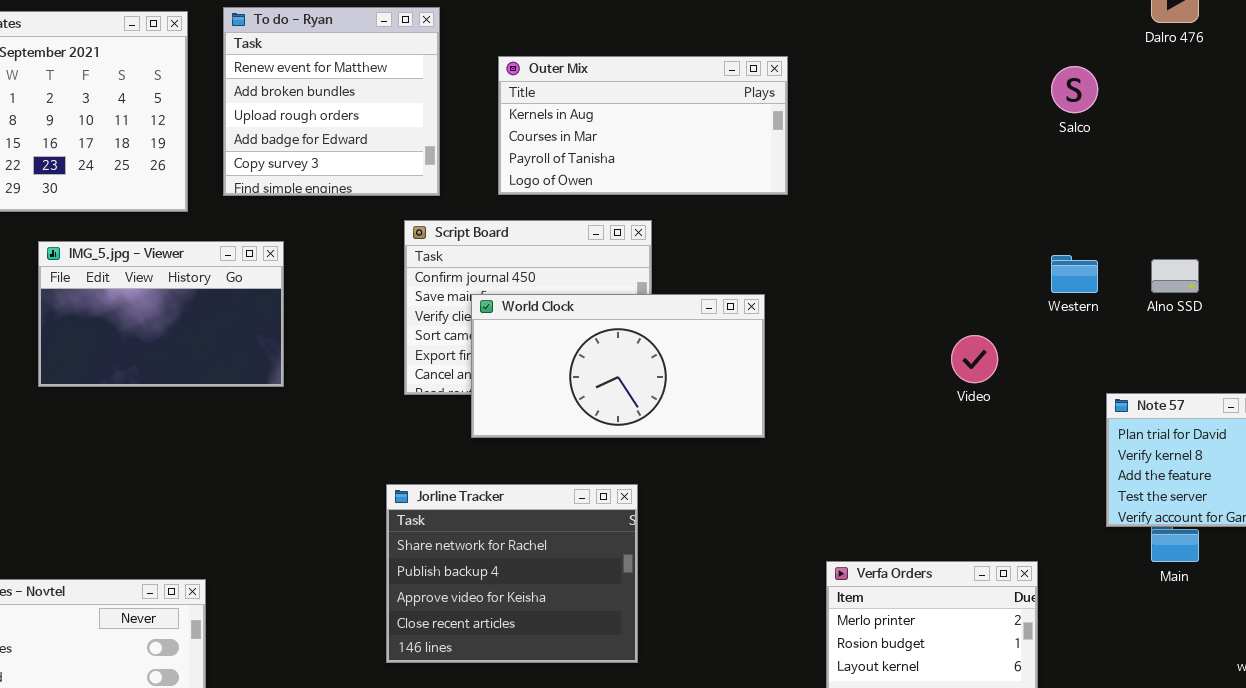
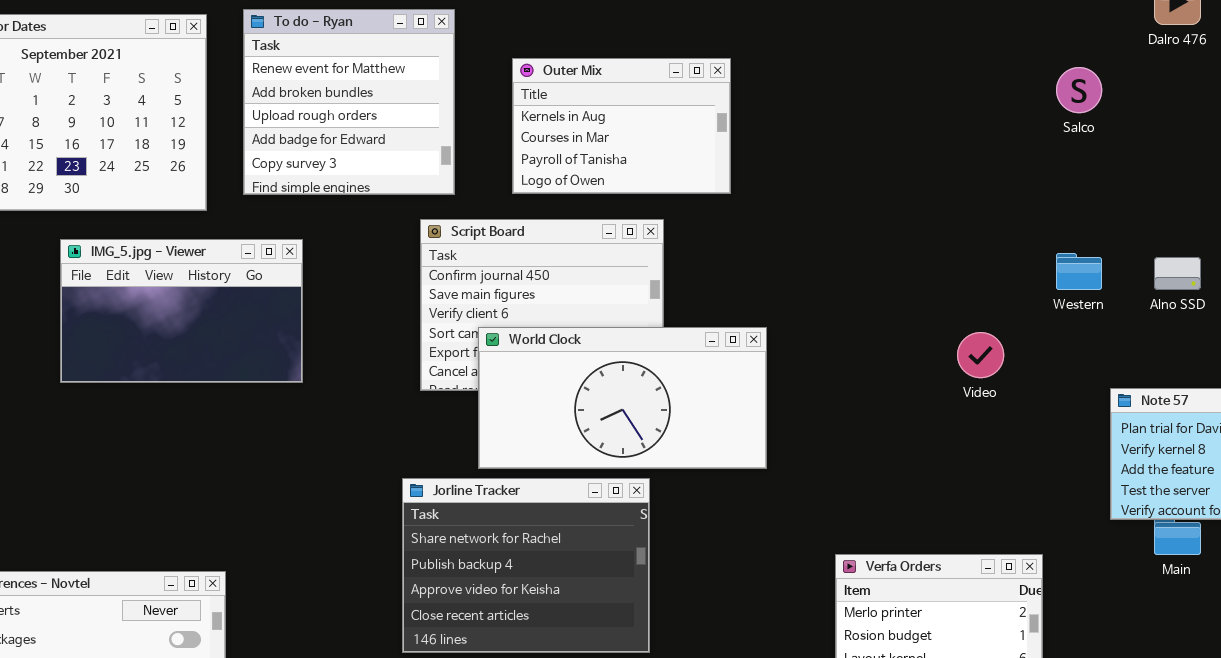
Outer Mix: [498,56,788,195] -> [512,58,731,194], resized
World Clock: [471,294,765,438] -> [478,327,767,469], moved

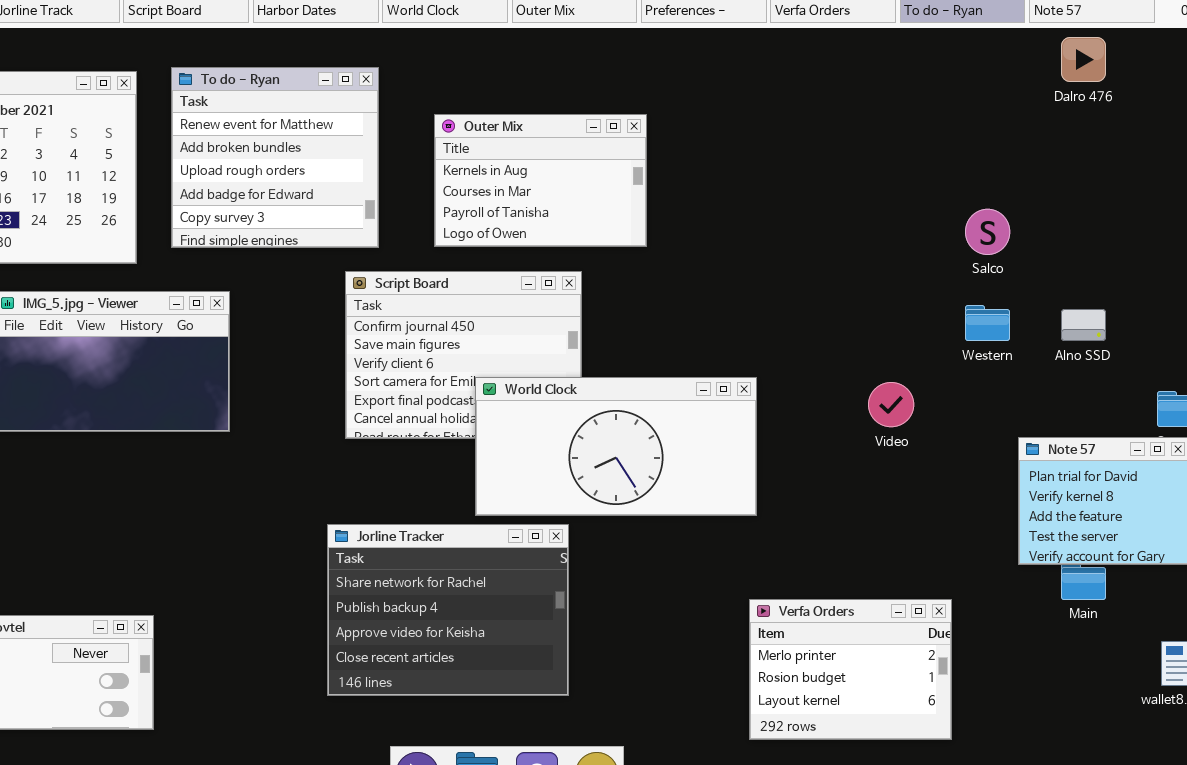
Salco: [1056,67,1102,113] -> [965,209,1010,255], moved
World Clock: [478,327,767,469] -> [475,377,757,516], moved

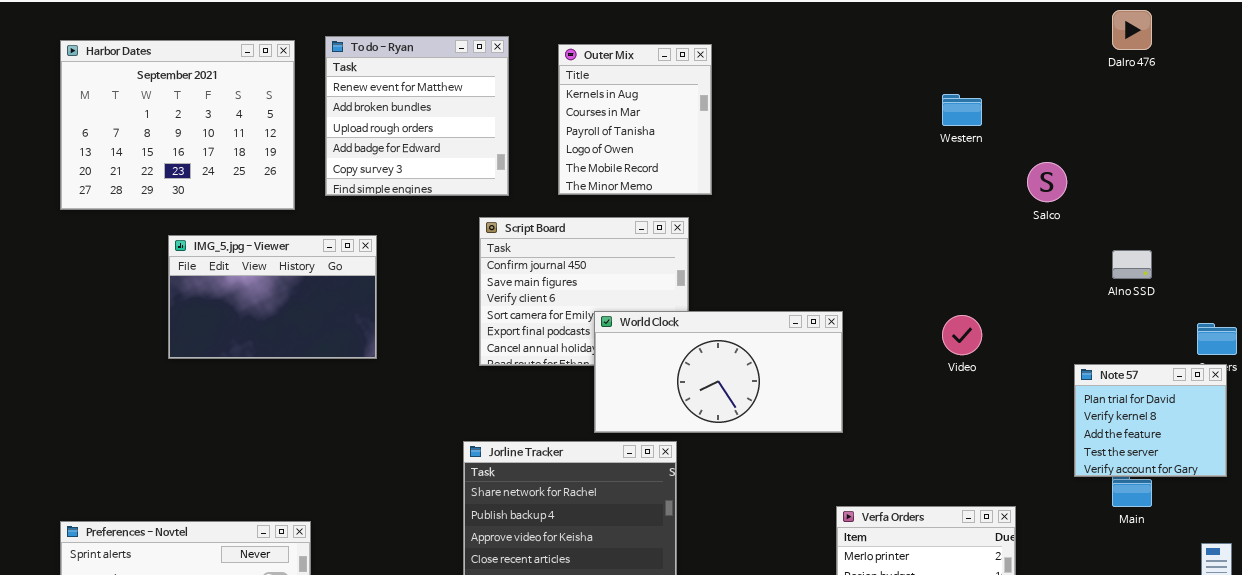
Outer Mix: [434,114,647,247] -> [558,44,712,195], resized
Western: [965,305,1010,341] -> [942,94,982,126], moved

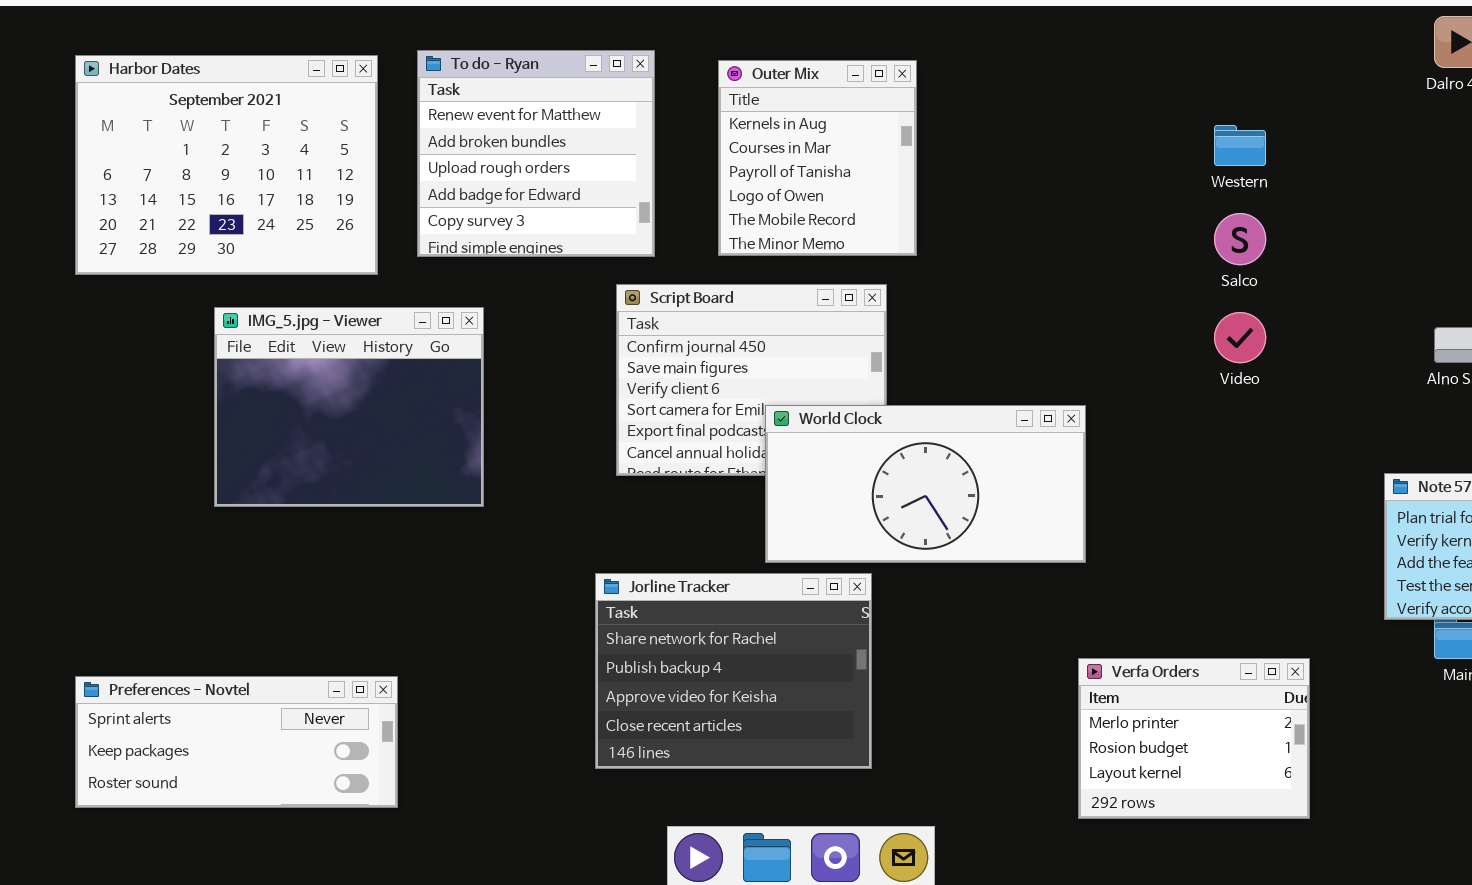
Salco: [1027,162,1067,202] -> [1214,213,1266,265], moved
IMG_5.jpg - Viewer: [168,235,377,359] -> [214,307,484,507], resized
Video: [942,315,982,355] -> [1214,312,1266,363], moved

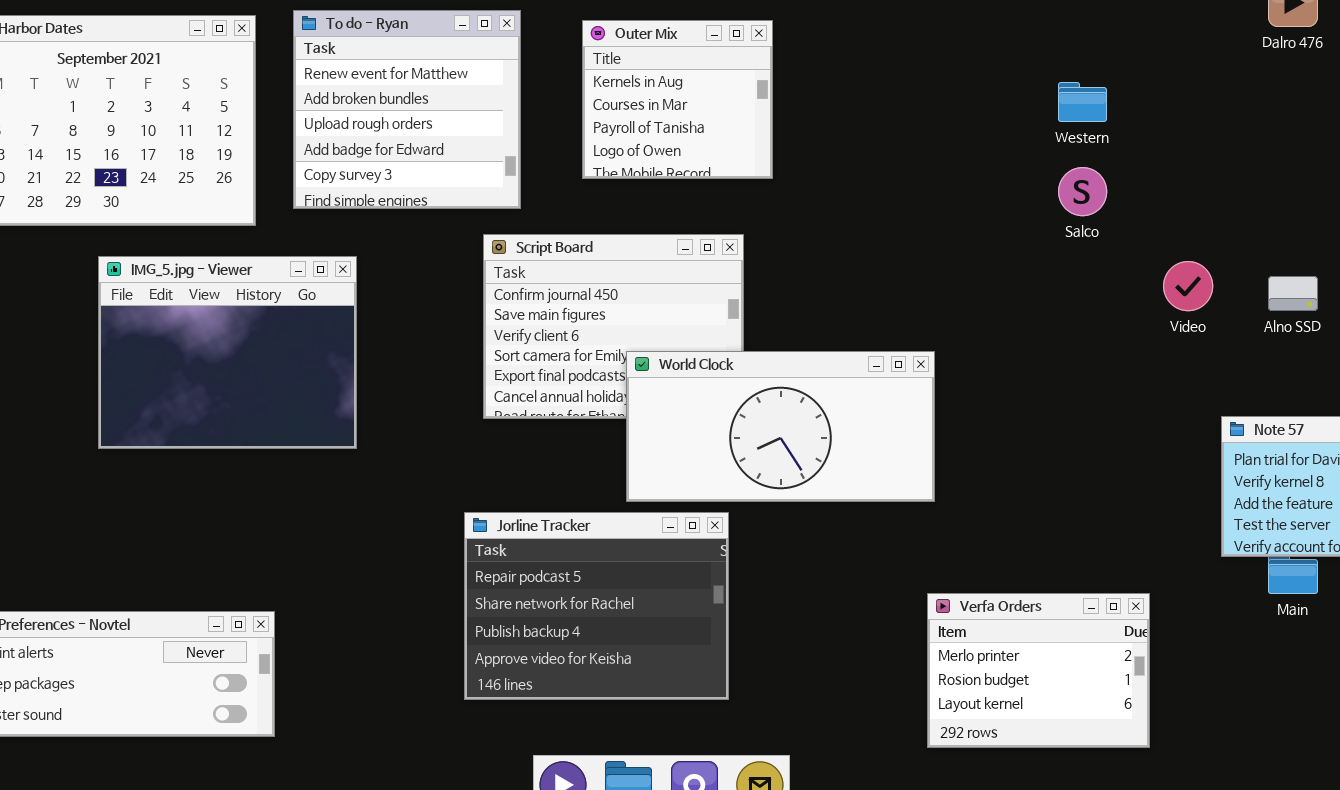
Outer Mix: [718,60,917,256] -> [582,20,773,179], resized
Video: [1214,312,1266,363] -> [1163,261,1213,311], moved
Jorline Tracker: [595,573,872,769] -> [464,512,729,700], scrolled up 1 row

